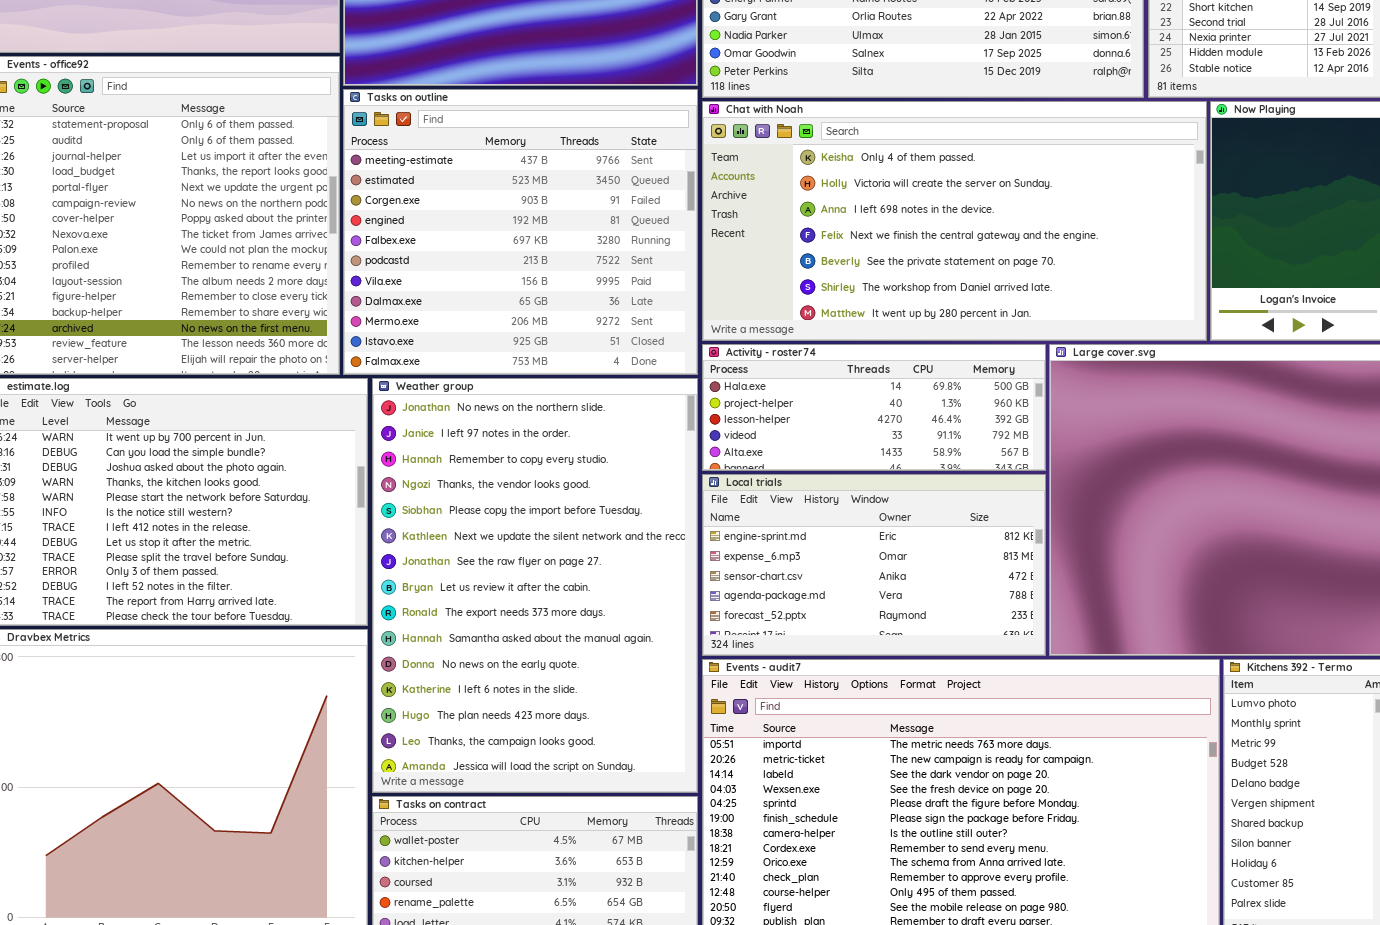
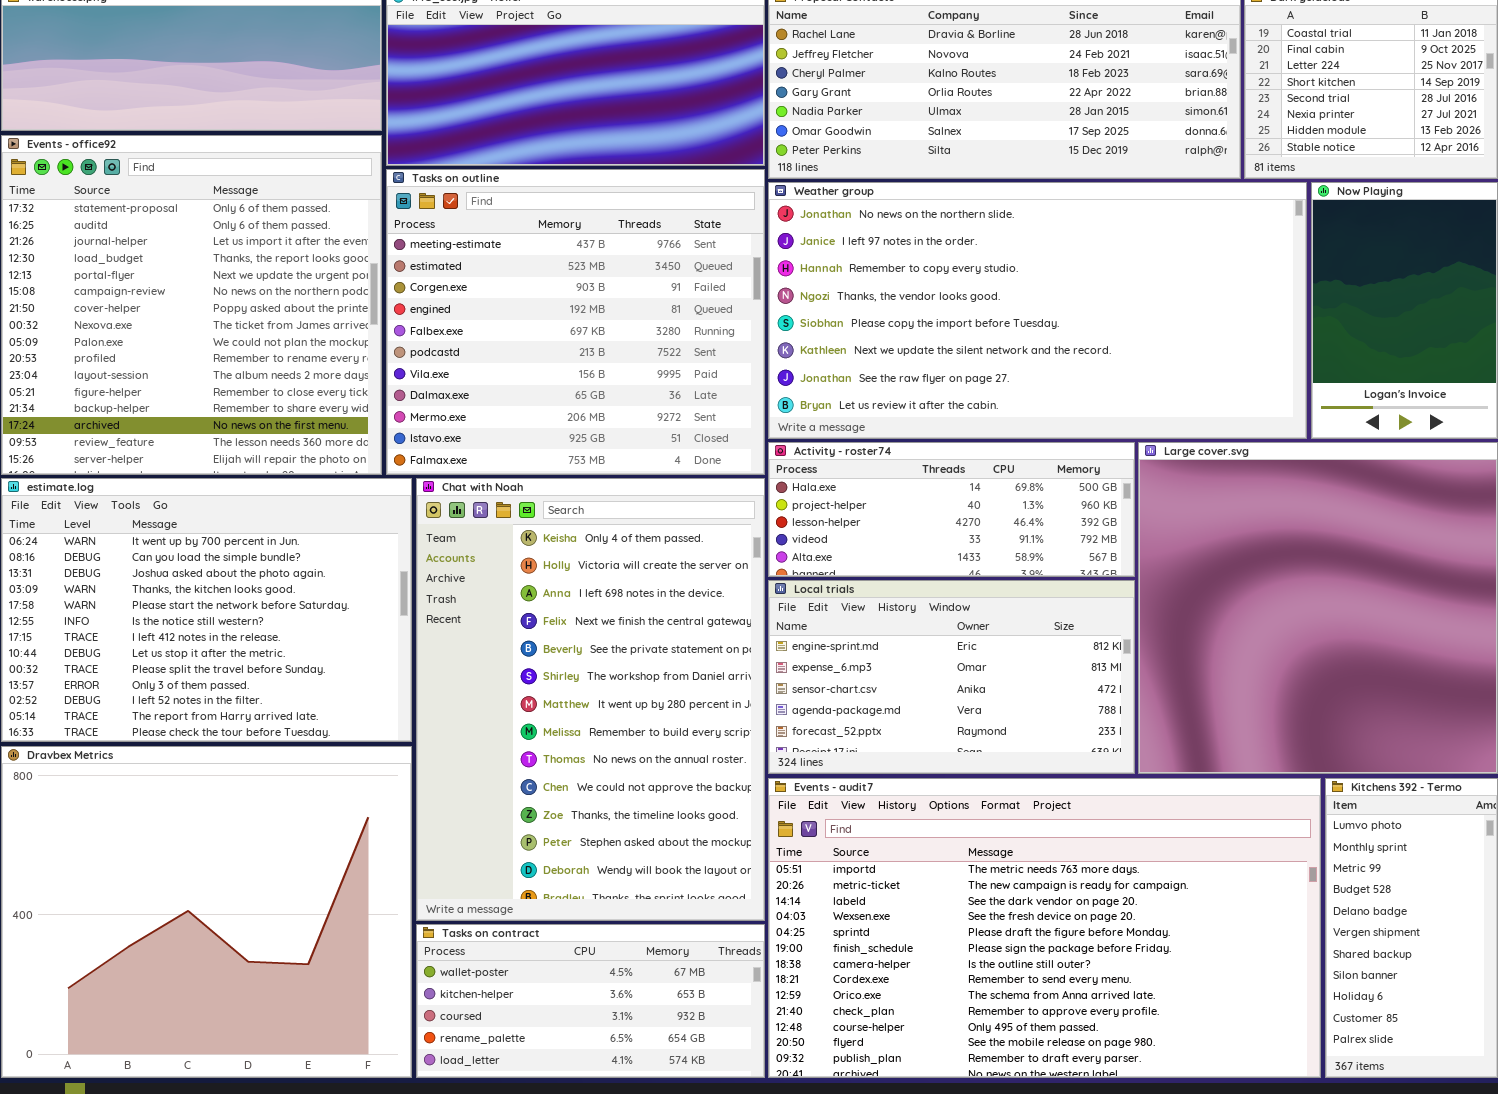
Chat with Noah: [702,101,1207,341] -> [416,478,765,921], moved, resized
Weather group: [372,378,698,793] -> [768,182,1307,439], moved, resized

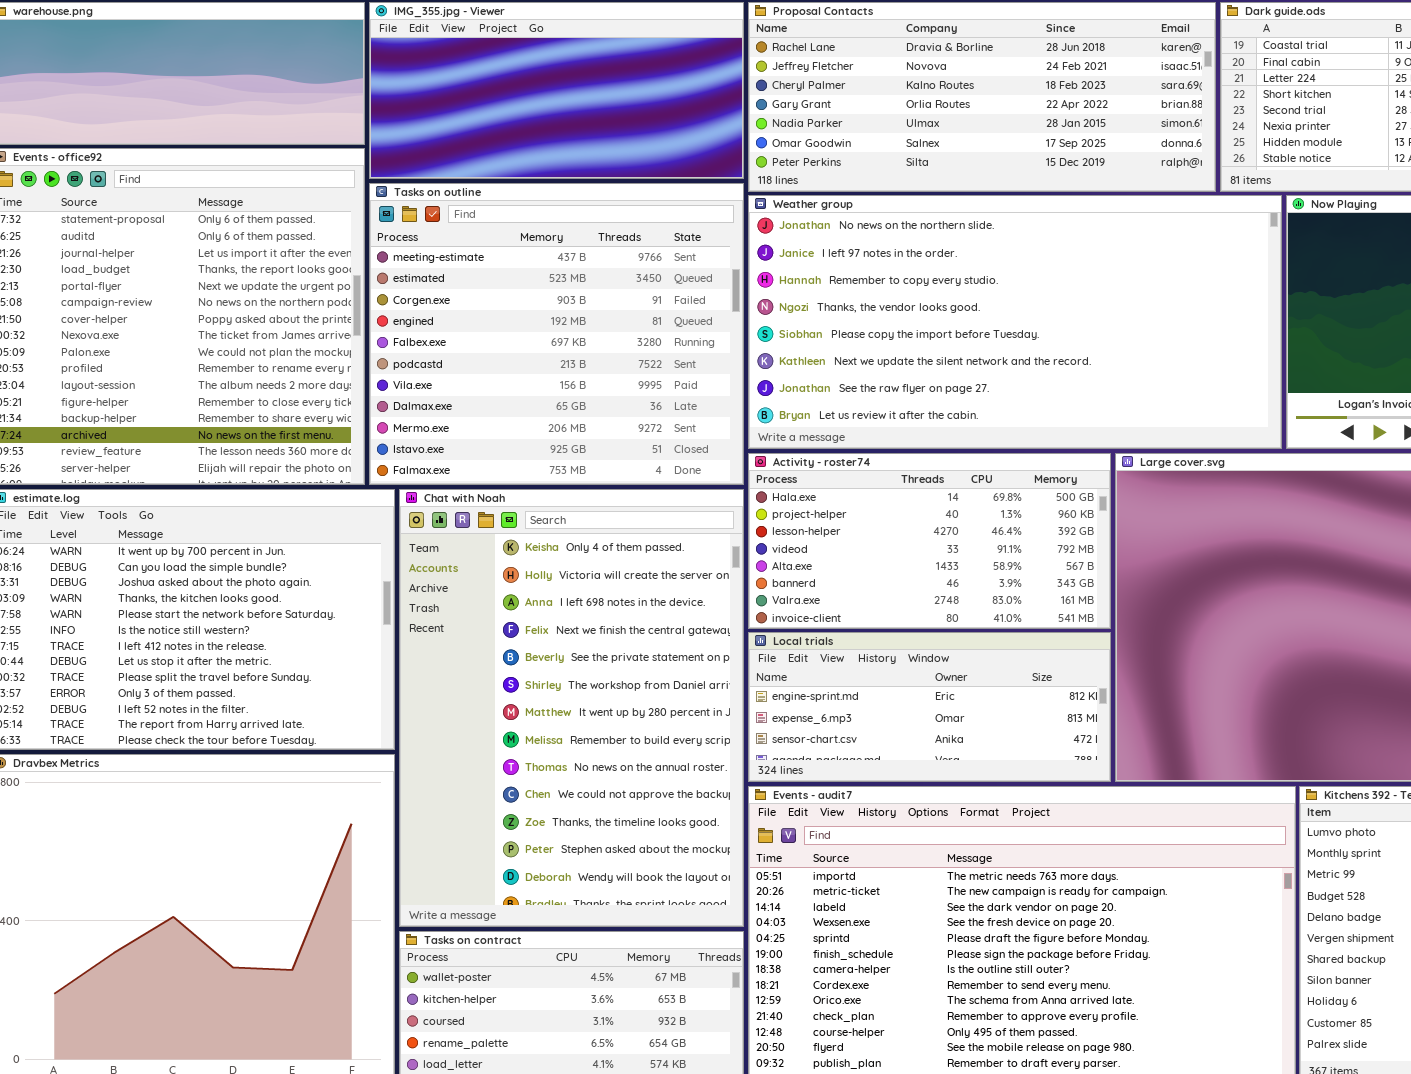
Activity - roster74: [768,442,1135,577] -> [748,453,1111,629], resized
Local trials: [768,580,1135,774] -> [748,632,1111,782], resized

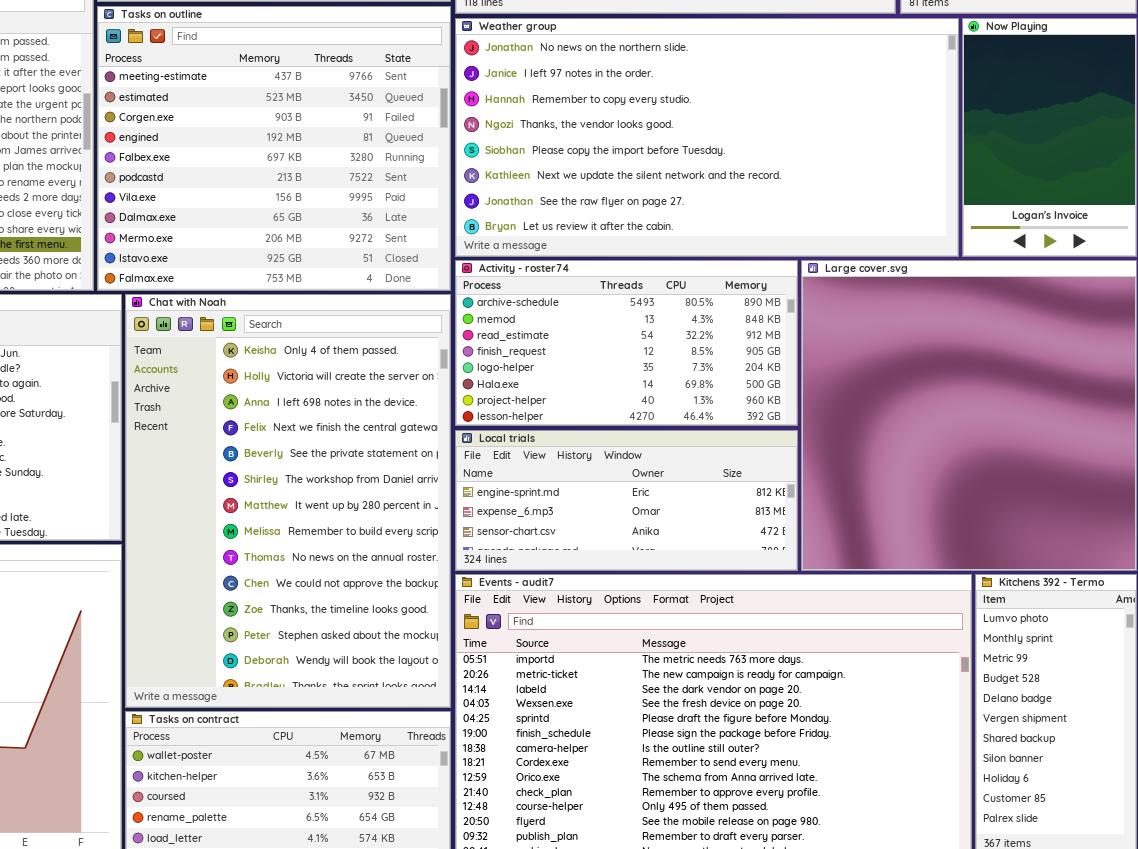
Activity - roster74: [748,453,1111,629] -> [455,260,798,426], scrolled up 5 rows

